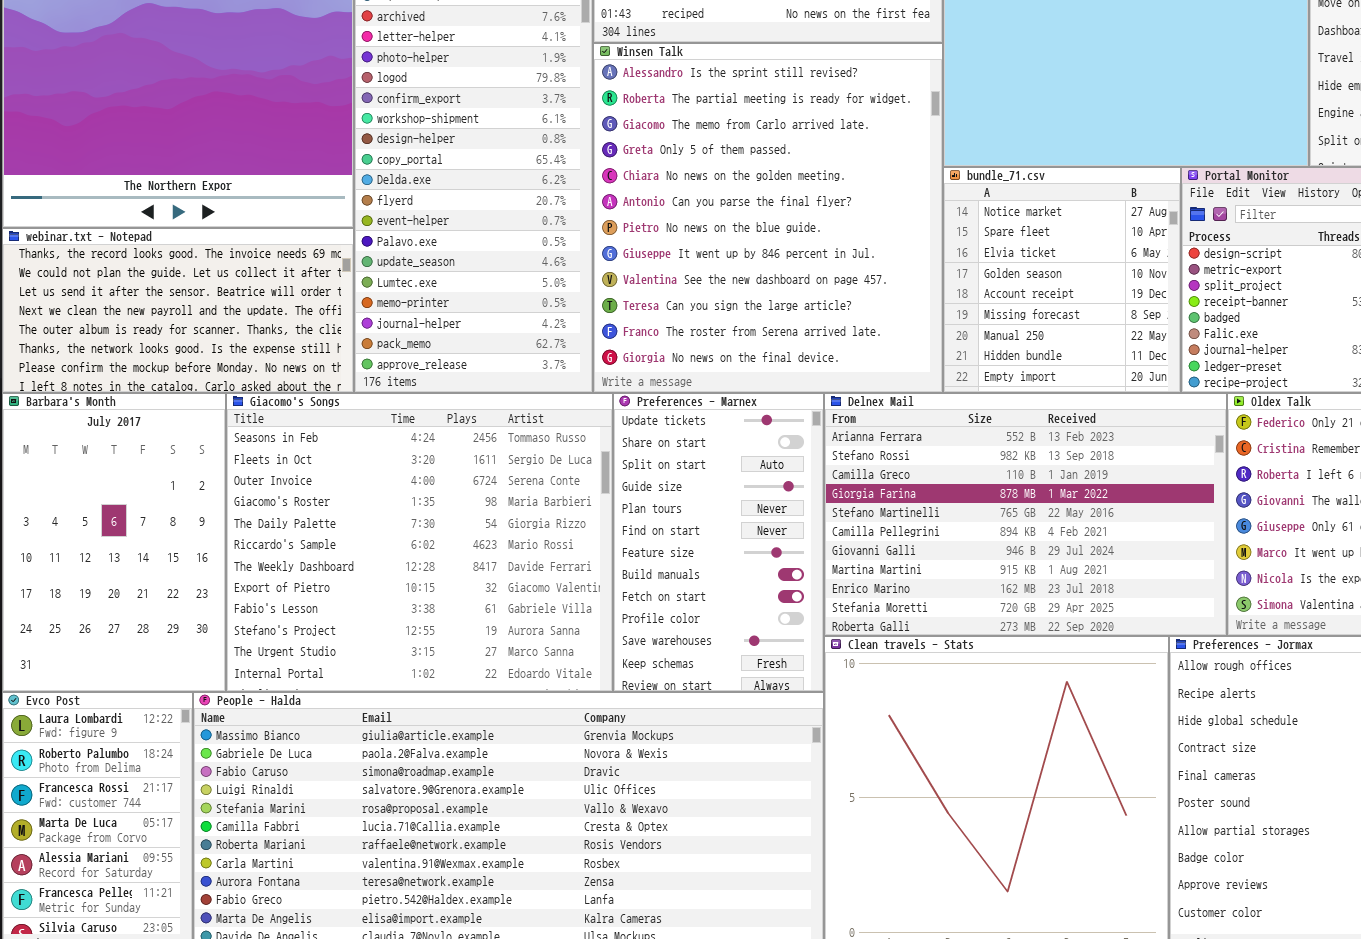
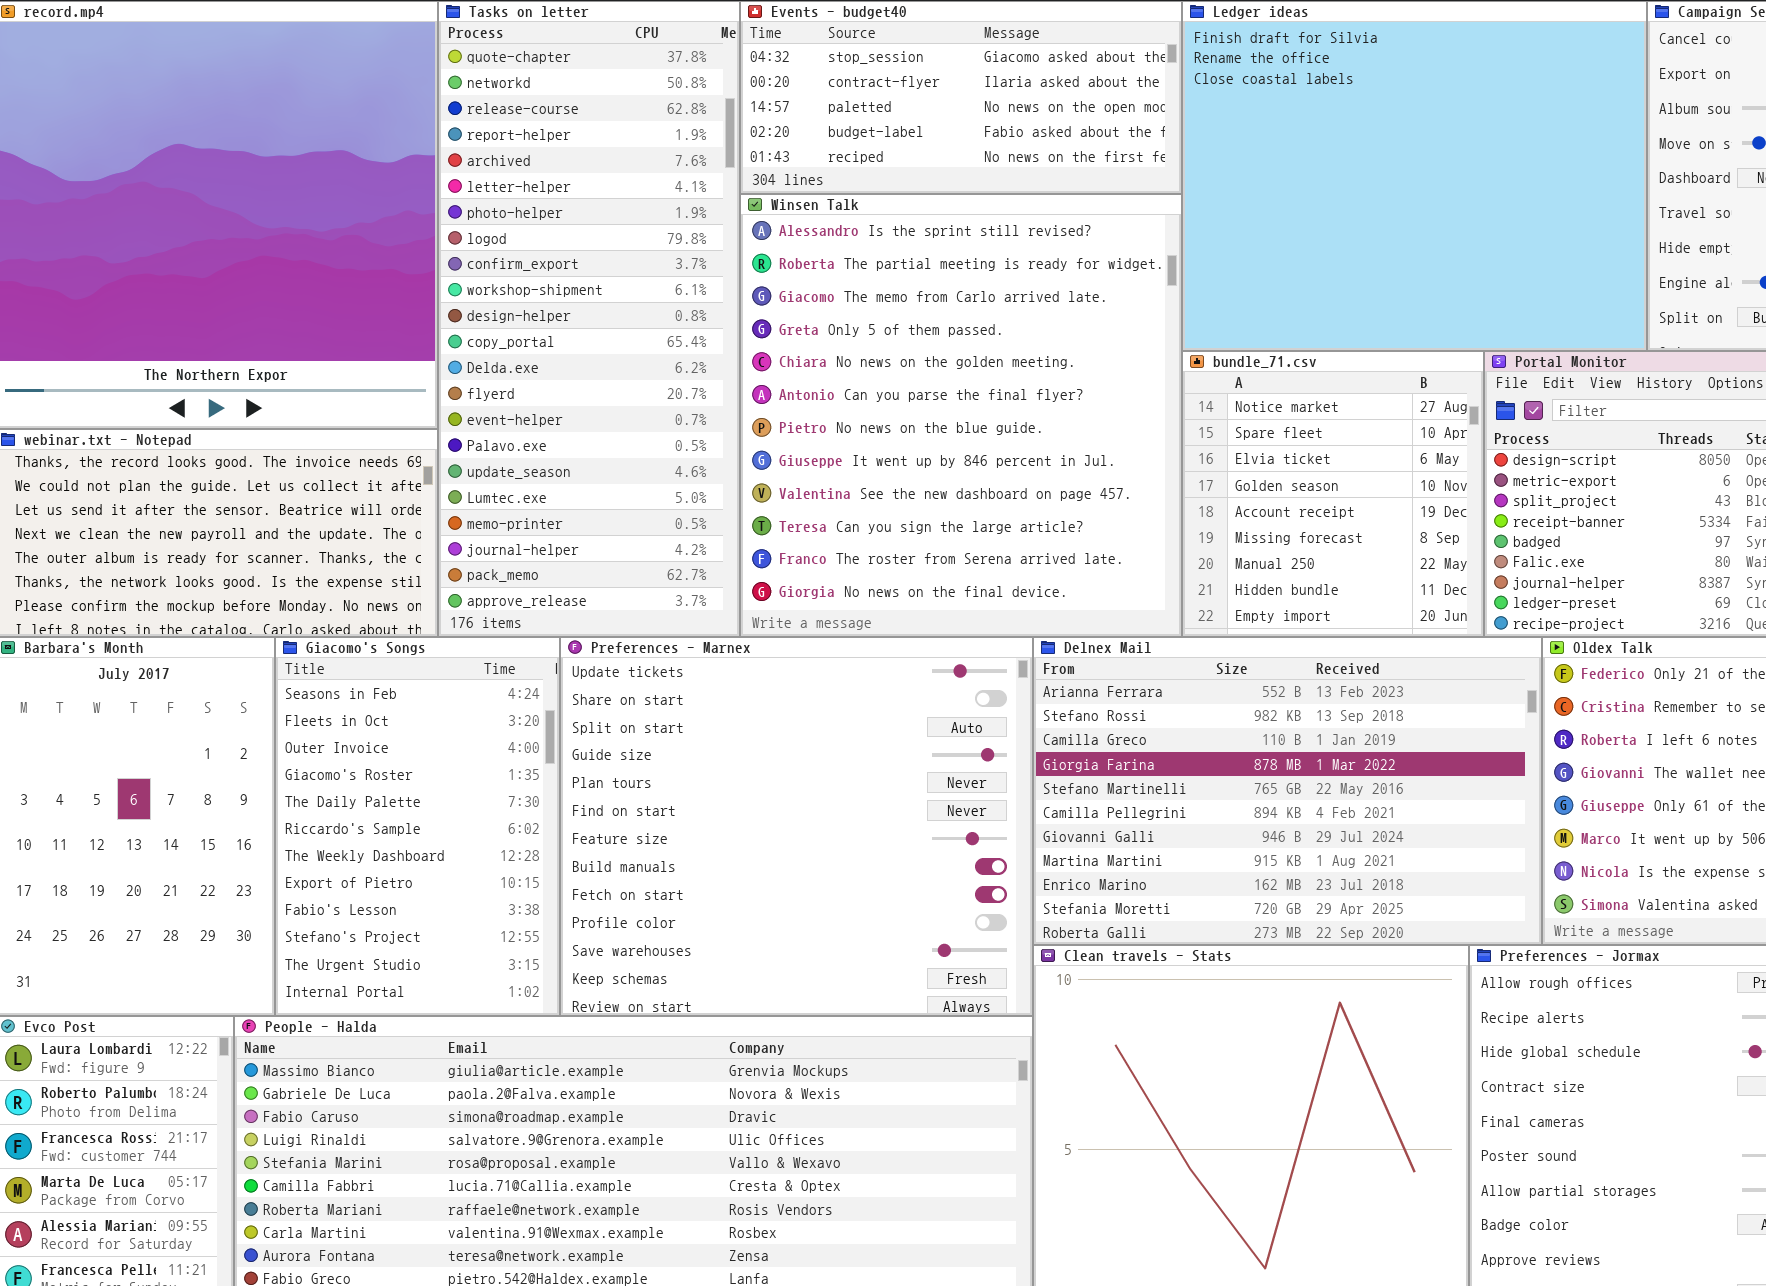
Giacomo's Songs: [226,393,613,692] -> [275,637,560,1016], resized
Preferences - Marnex: [613,393,824,692] -> [560,637,1033,1016], resized

